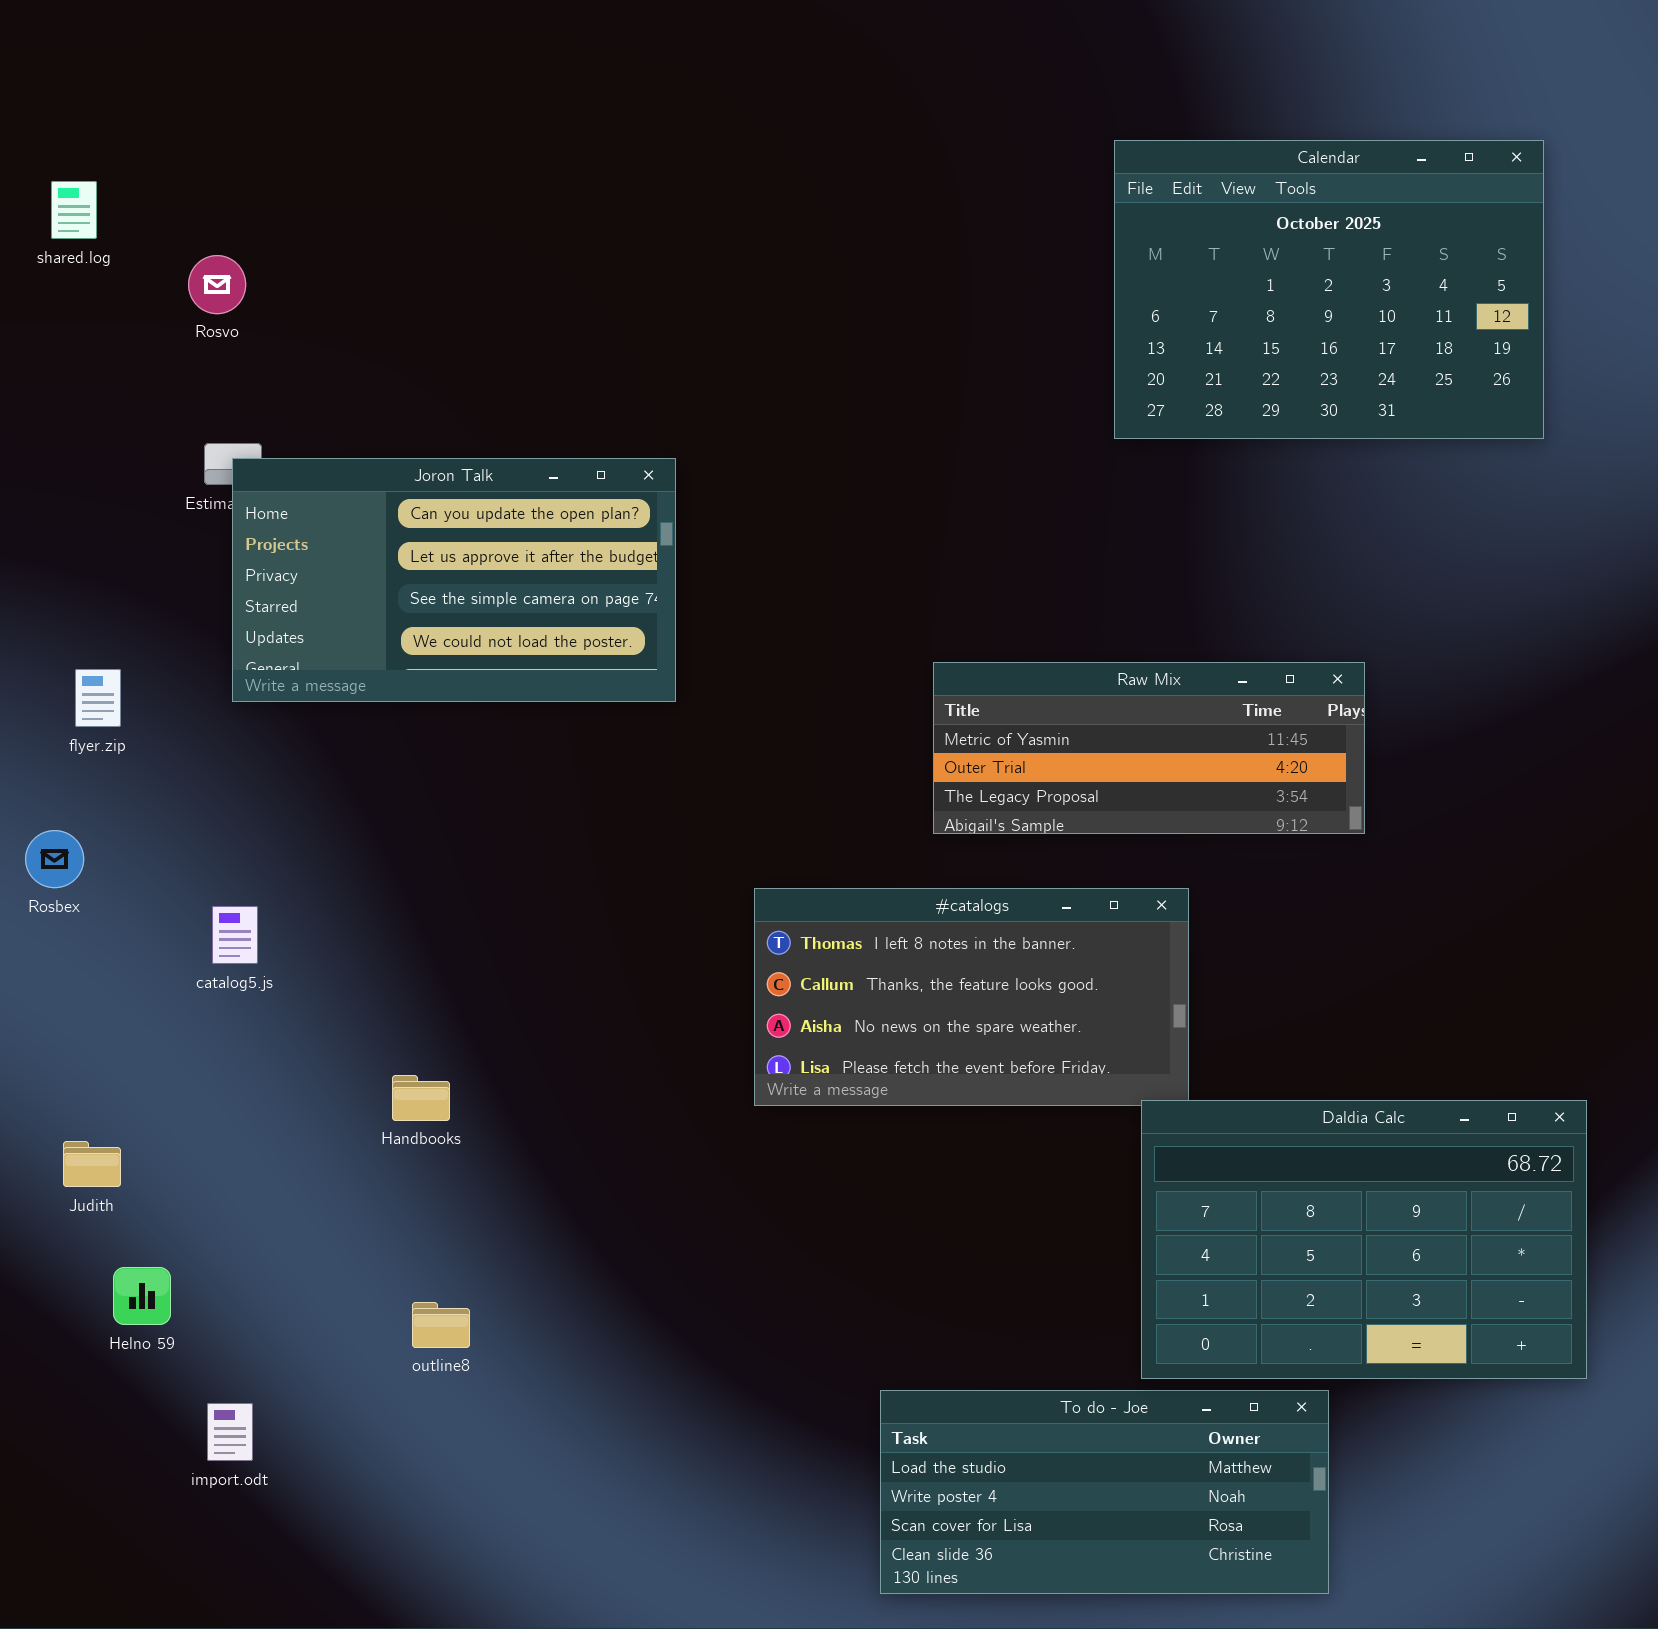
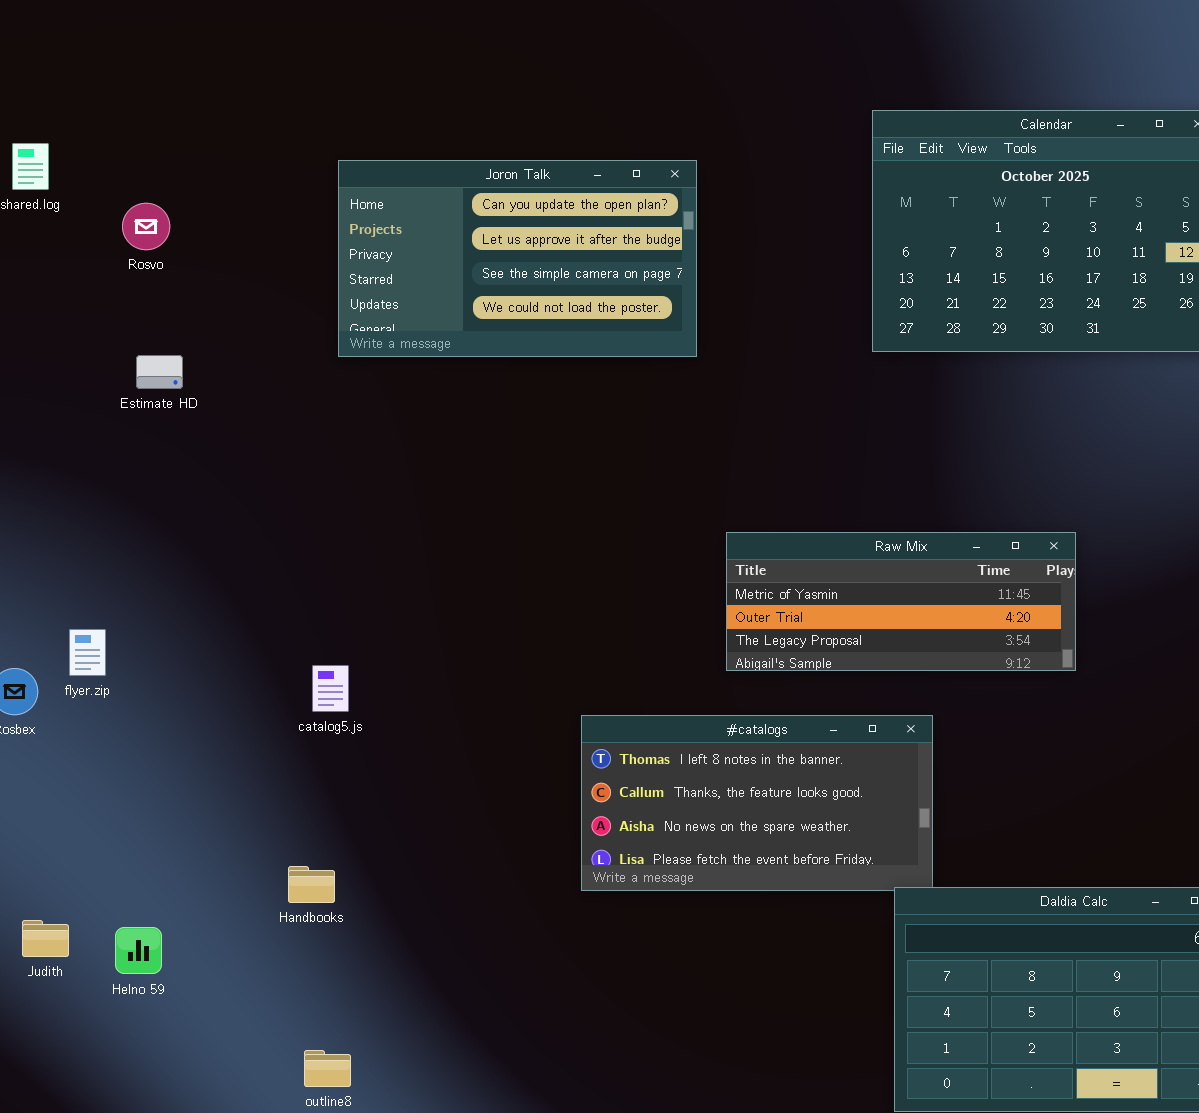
Joron Talk: [232,458,676,702] -> [338,160,697,357], moved
flyer.zip: [75,669,121,727] -> [69,629,106,676], moved
catalog5.js: [212,906,258,964] -> [312,665,349,712], moved
Helno 59: [113,1267,171,1325] -> [115,927,162,974], moved

